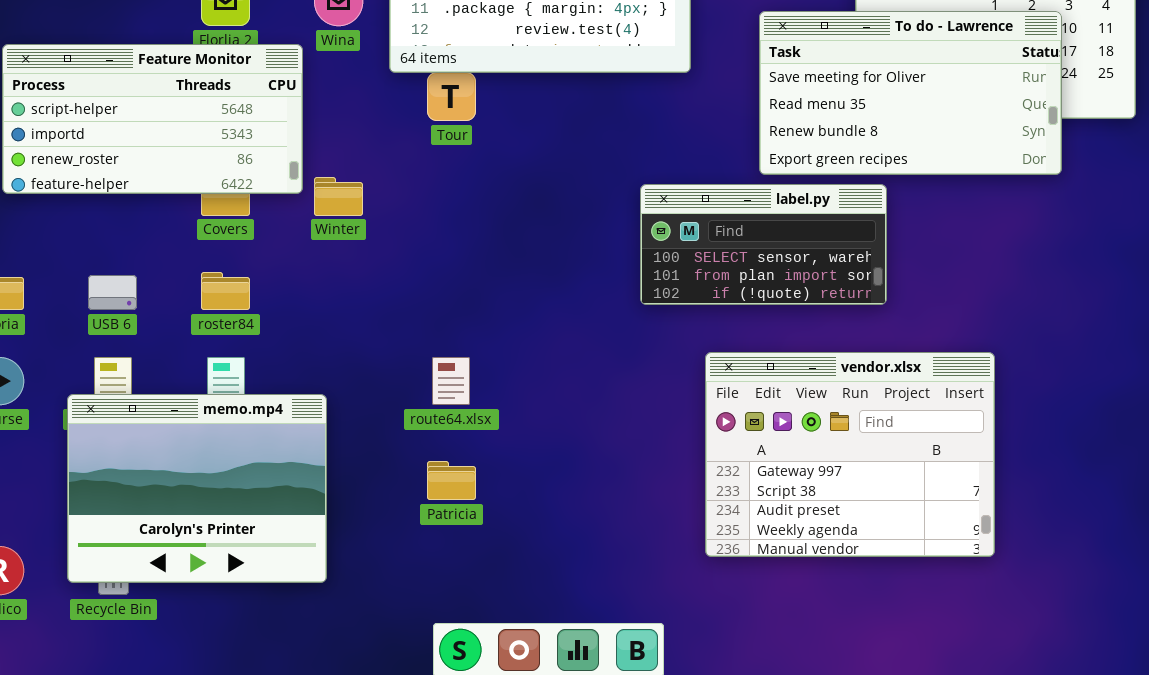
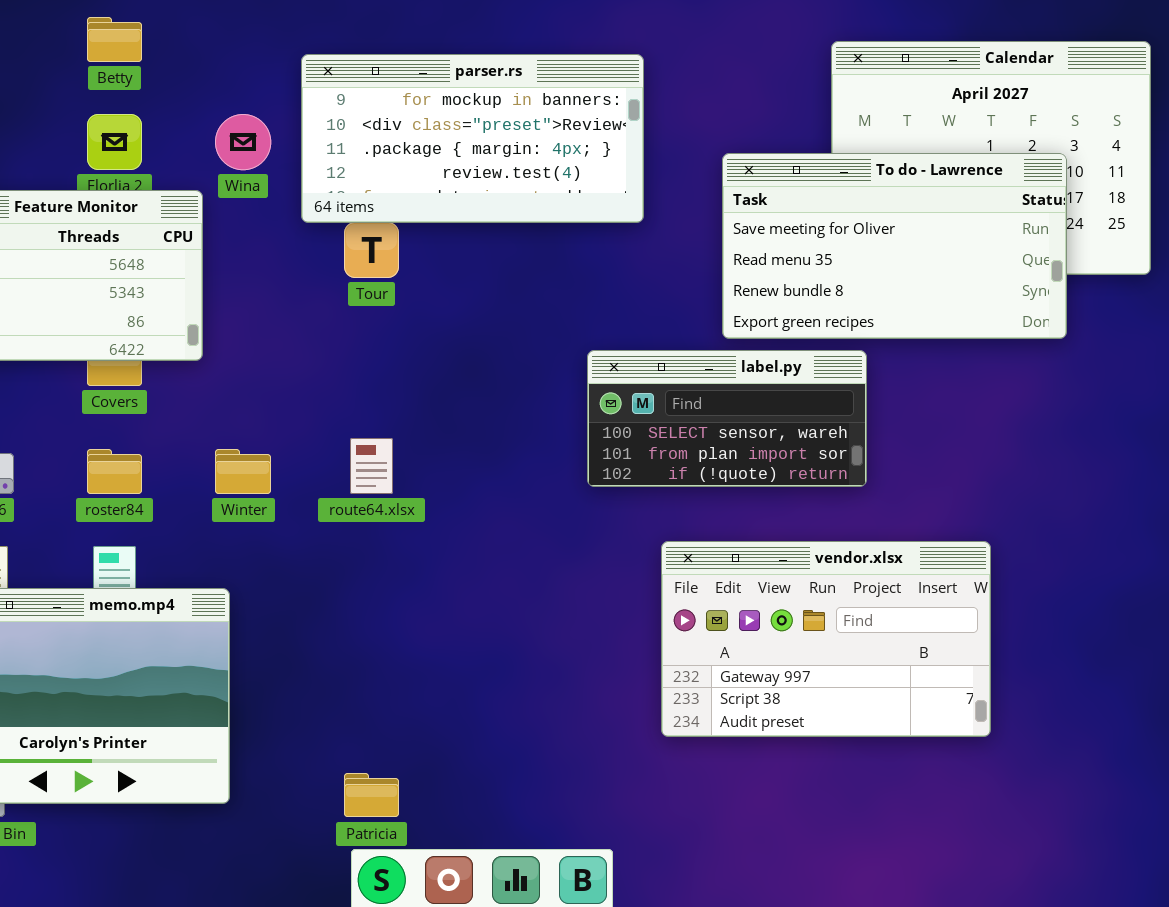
Winter: [314,177,363,216] -> [215,449,271,494], moved
vendor.xlsx: [705,352,995,557] -> [661,541,991,737], resized
route64.xlsx: [432,357,470,405] -> [350,438,393,494], moved
Patricia: [427,461,476,500] -> [344,773,399,817], moved

